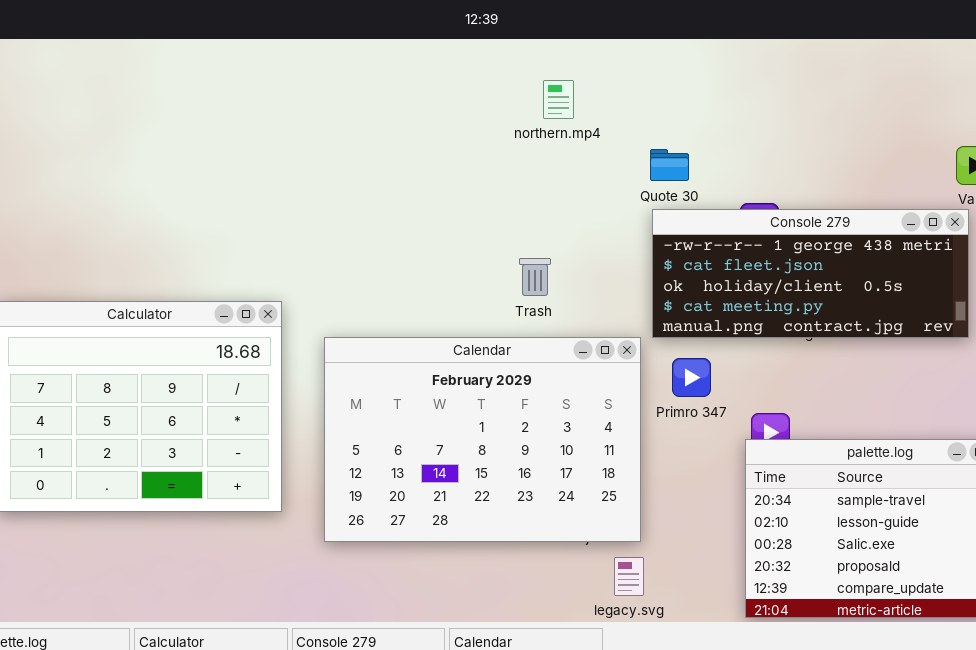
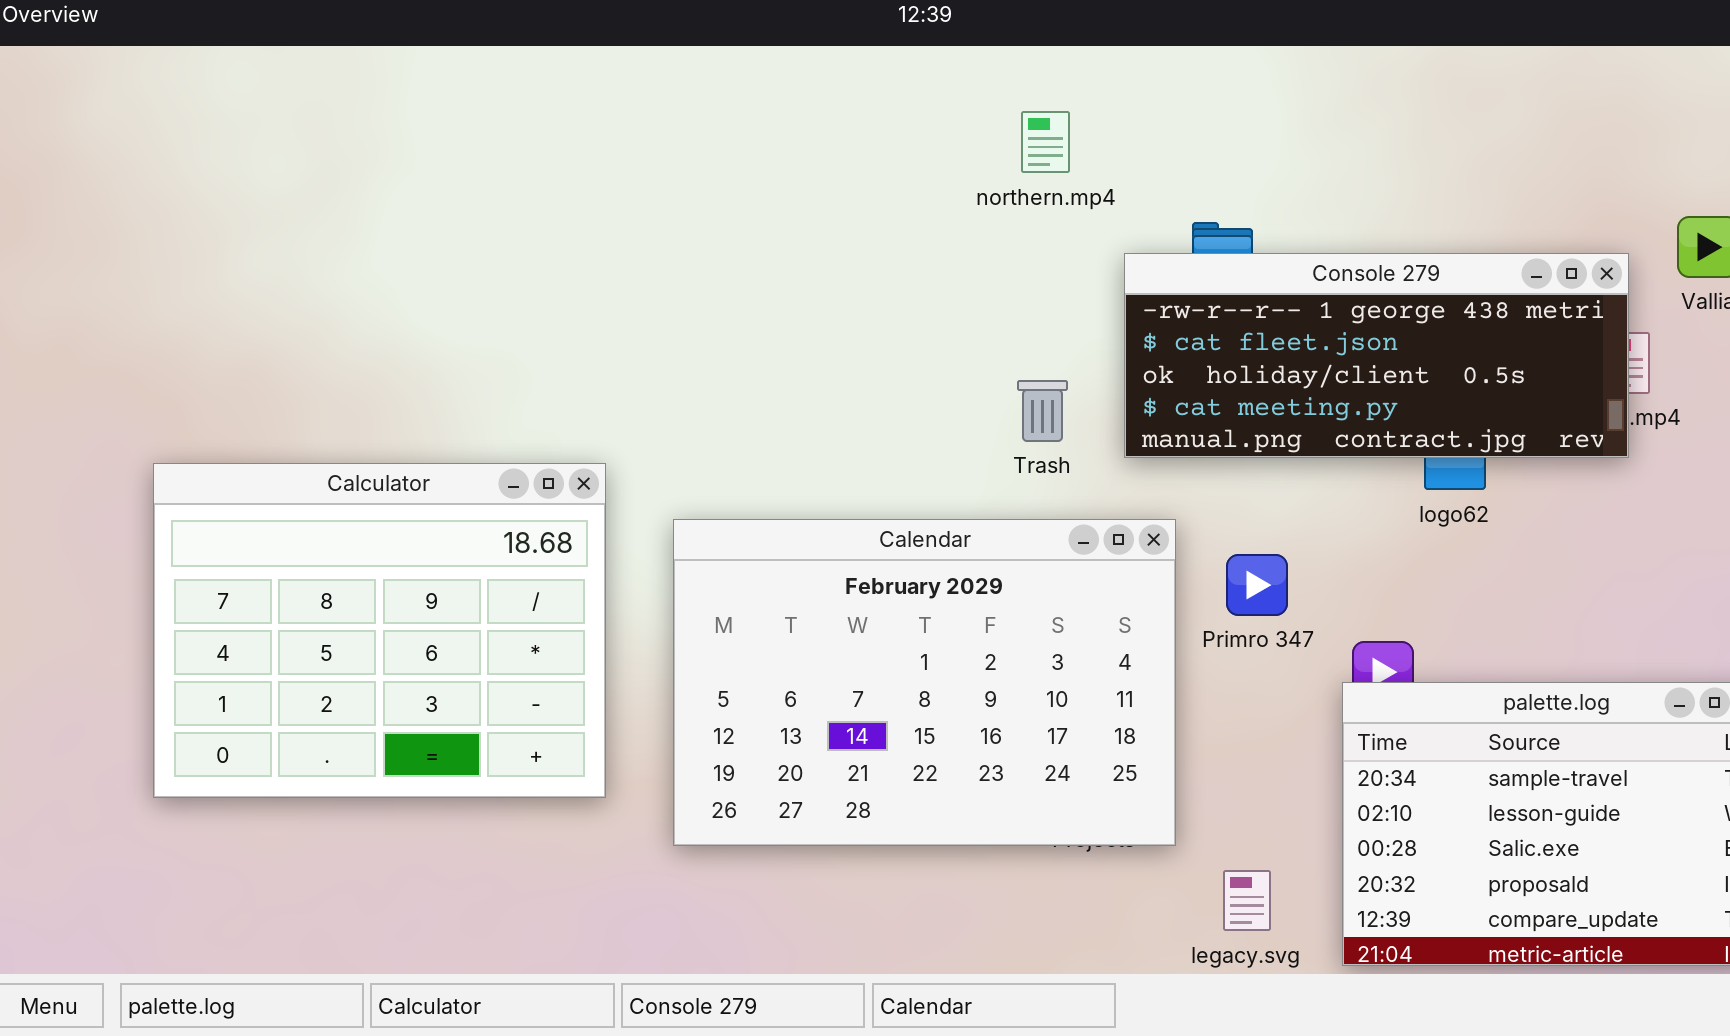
Console 279: [652,209,969,338] -> [1124,253,1629,458], moved
Trash: [519,258,551,296] -> [1017,380,1068,442], moved
legacy.svg: [614,557,644,596] -> [1223,870,1271,931], moved

